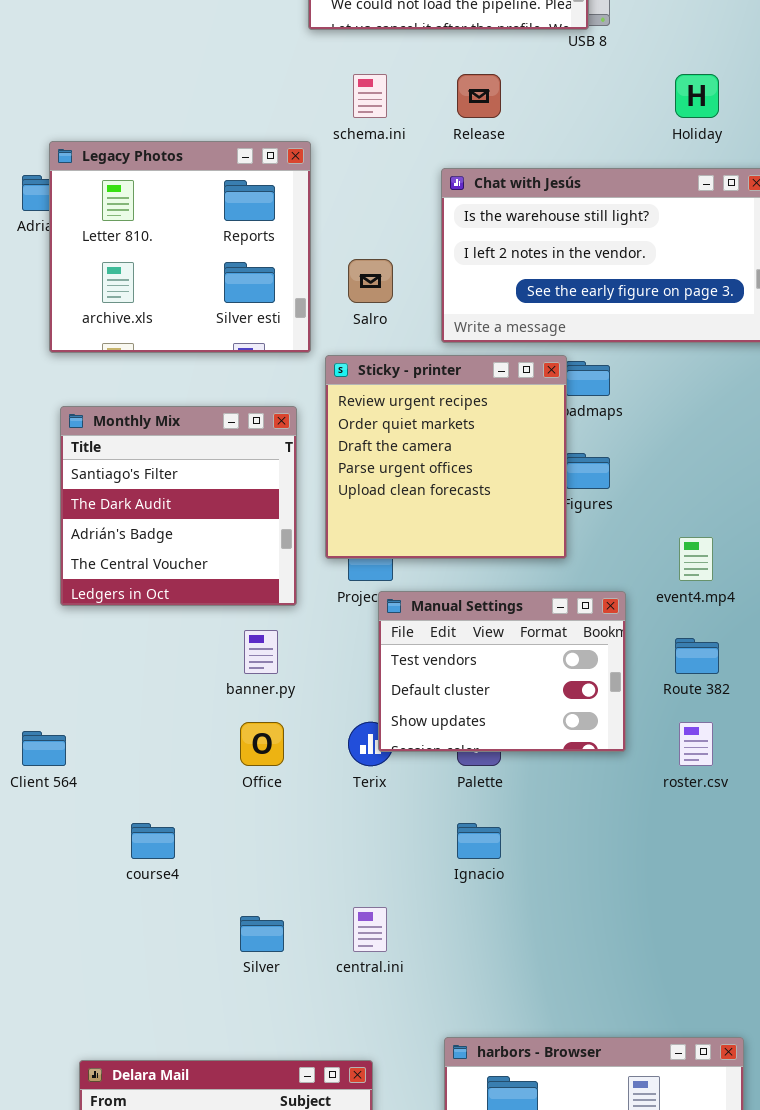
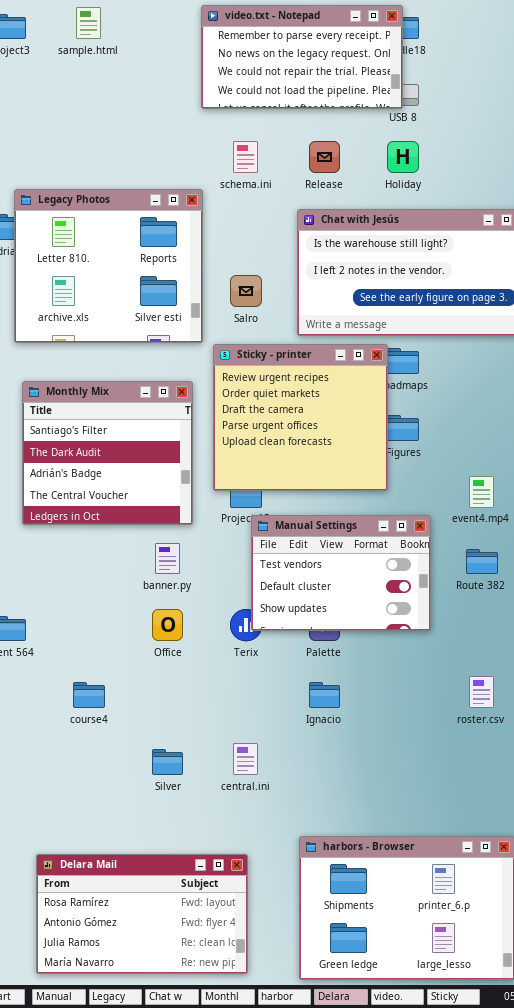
Holiday: [675,74,719,118] -> [387,141,419,173], moved
roster.csv: [679,722,713,766] -> [469,676,494,708], moved

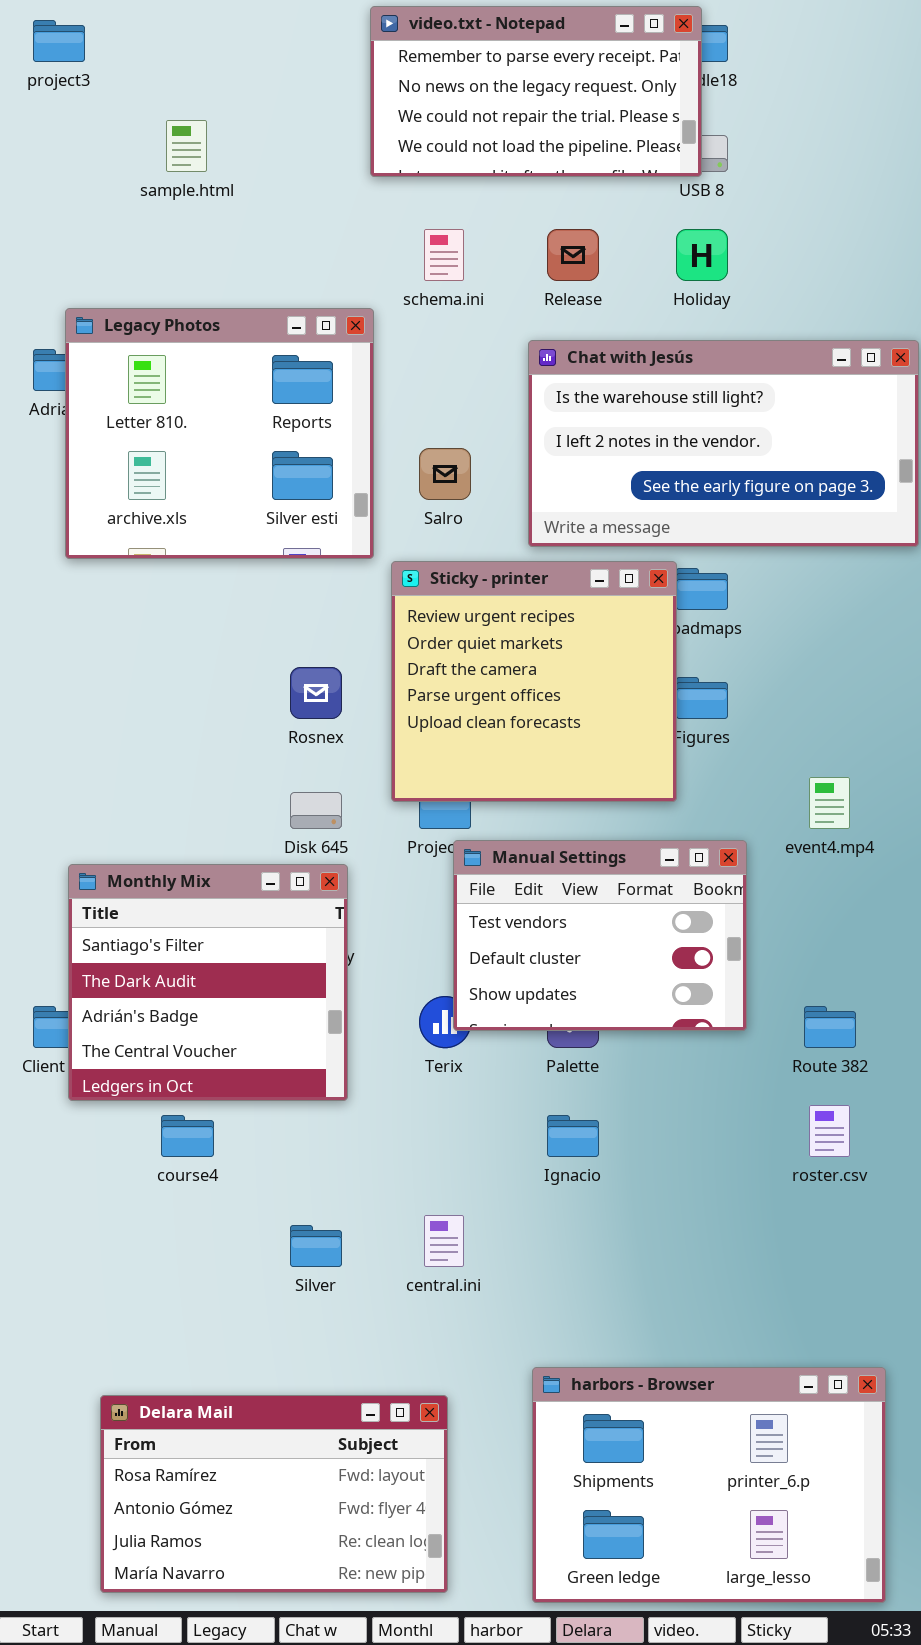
sample.html: [76,7,101,39] -> [166,120,207,172], moved
Monthly Mix: [22,381,193,525] -> [68,864,348,1101], moved
Route 382: [466,549,498,574] -> [804,1006,856,1048], moved

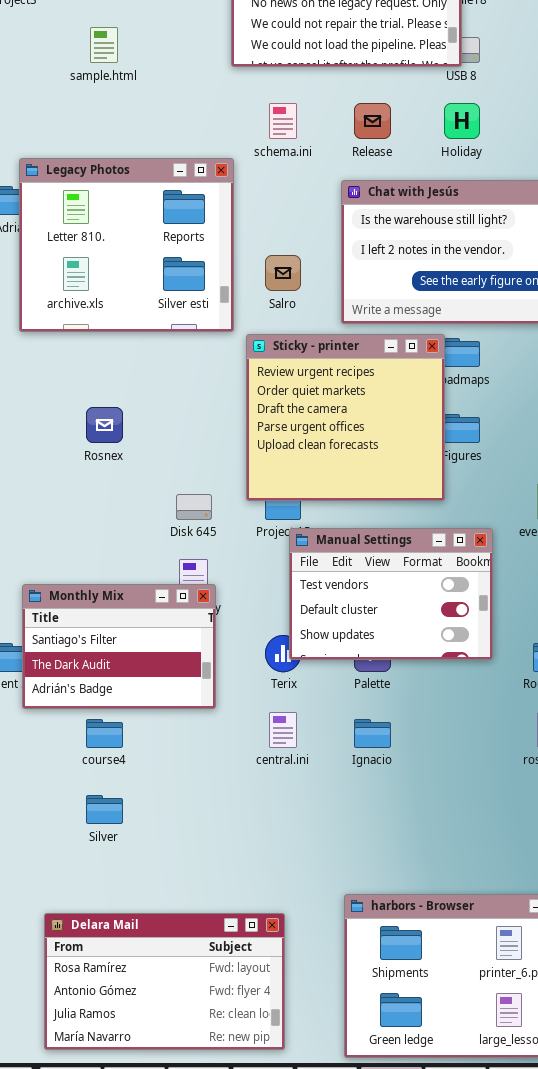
Rosnex: [290,667,342,719] -> [86,407,123,443], moved
Monthly Mix: [68,864,348,1101] -> [22,584,216,709], resized
central.ini: [424,1215,464,1267] -> [269,712,297,748], moved
Silver: [290,1225,342,1267] -> [86,795,123,824], moved

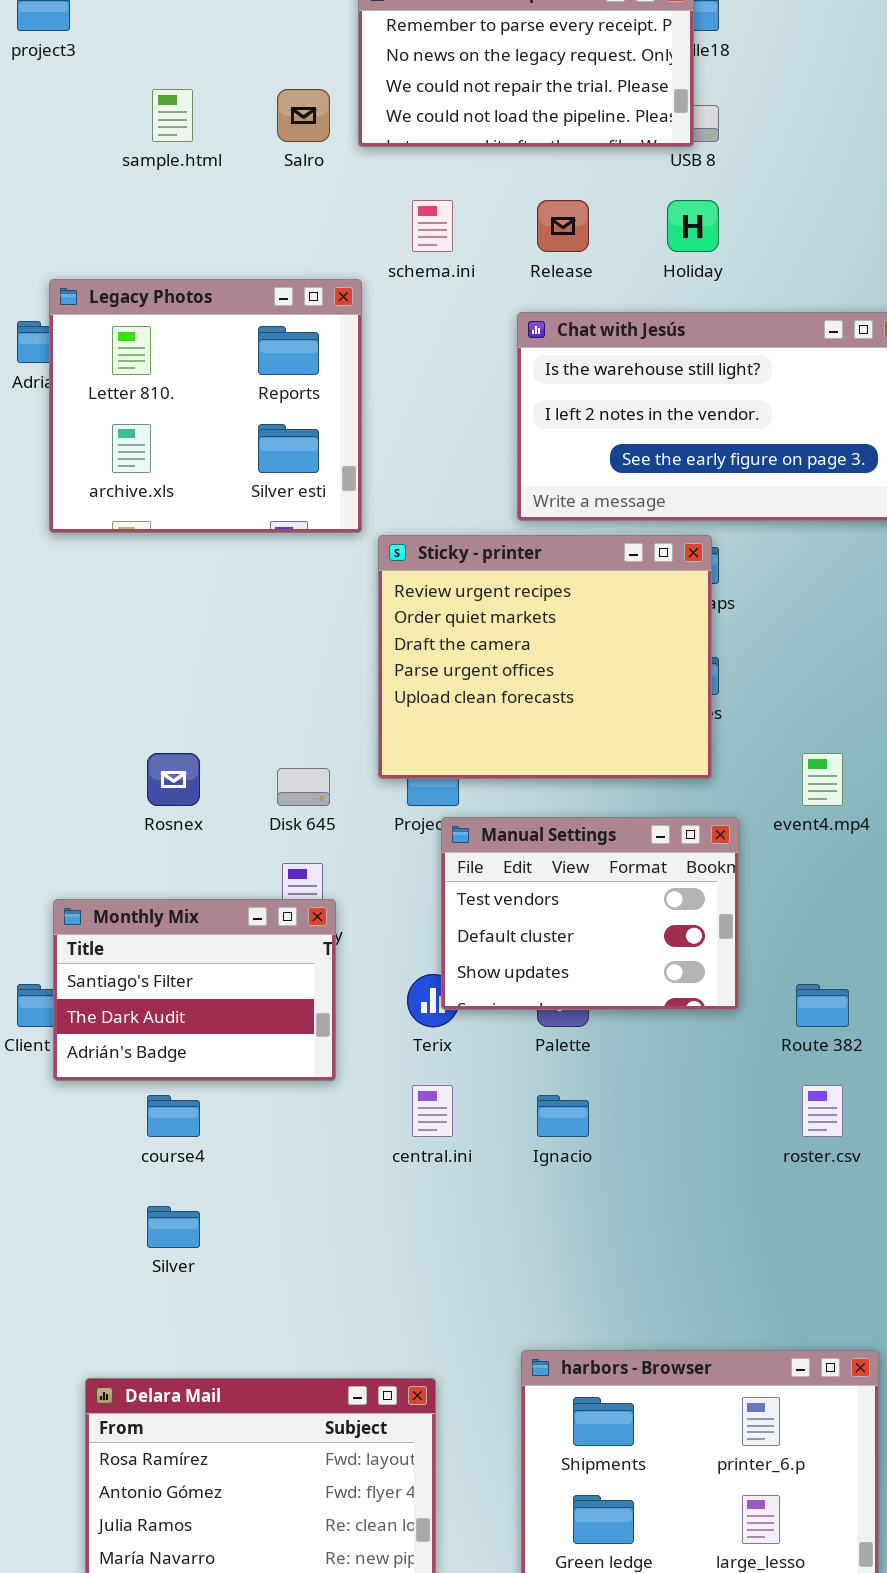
Salro: [265,255,301,291] -> [277,89,330,142], moved
Sticky - printer: [246,334,445,501] -> [378,535,712,779], resized
Rosnex: [86,407,123,443] -> [147,753,200,806], moved

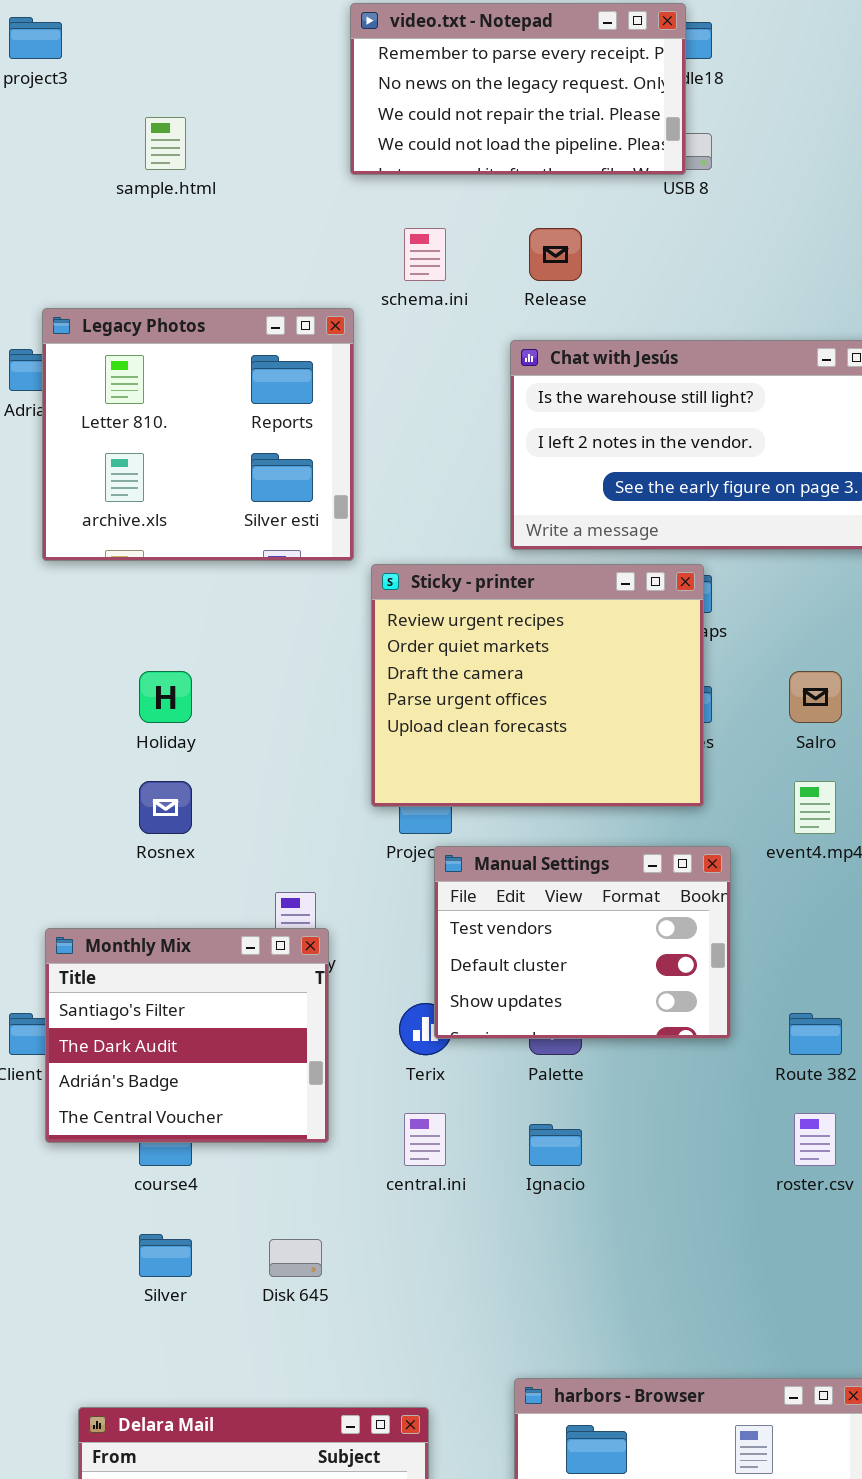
Salro: [277,89,330,142] -> [789,671,842,723], moved
Holiday: [667,200,719,252] -> [139,671,192,723], moved
Disk 645: [277,768,330,806] -> [269,1239,322,1277], moved
Monthly Mix: [53,899,336,1081] -> [45,928,329,1143], resized

